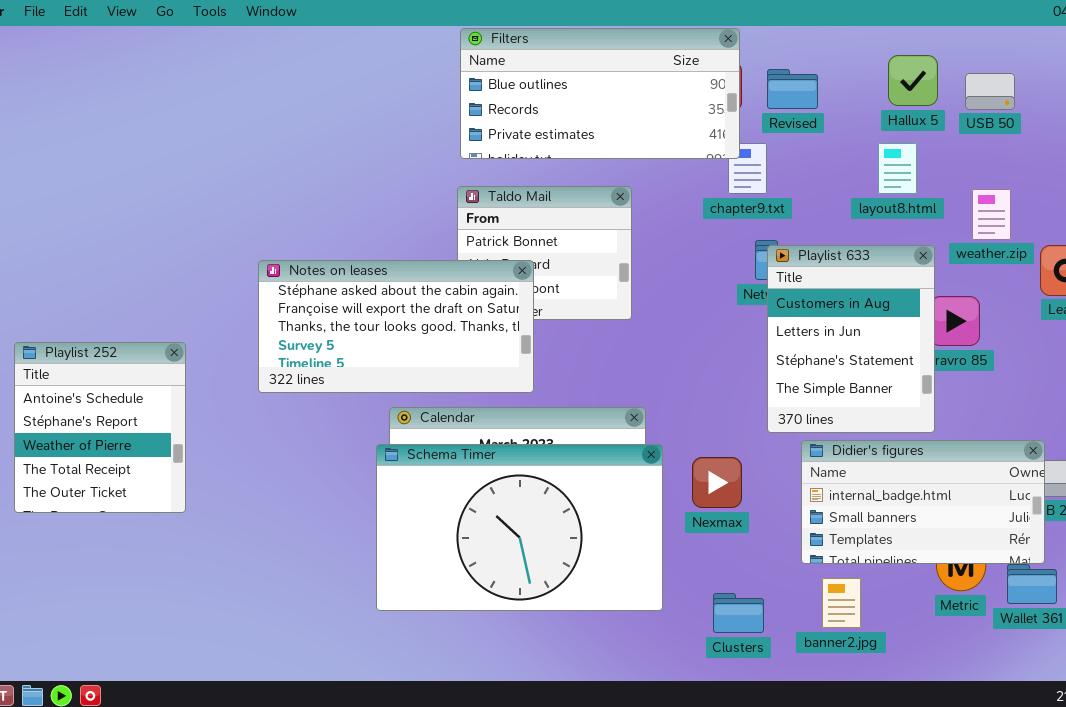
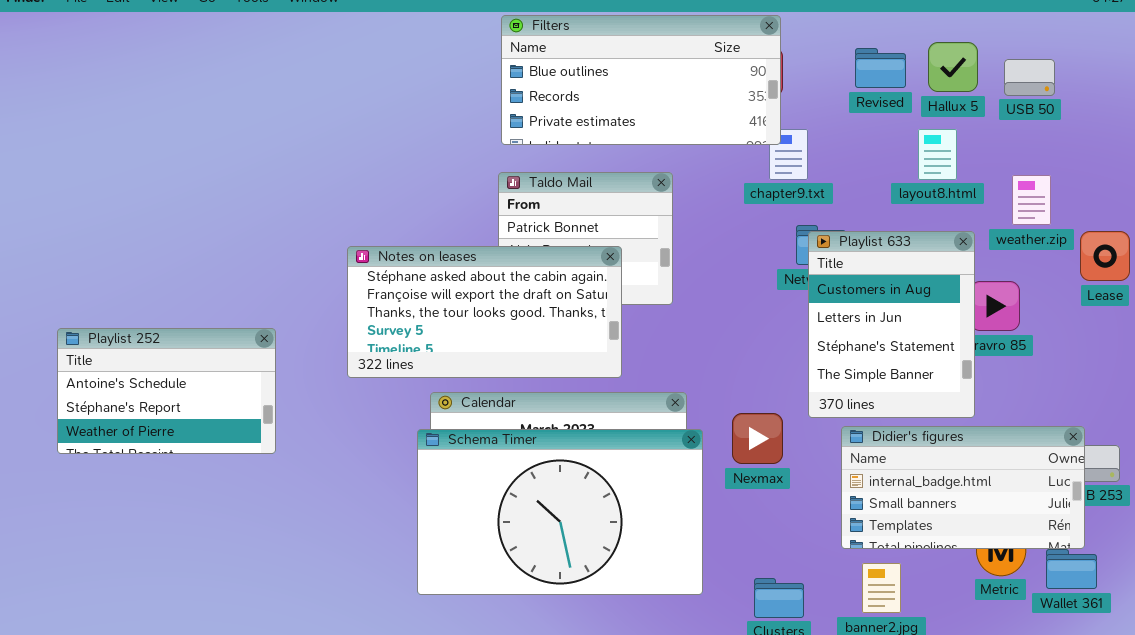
Revised: [767,69,818,109] -> [855,48,906,88], moved
Notes on leases: [258,260,534,393] -> [347,246,622,378], moved
Playlist 252: [14,342,186,513] -> [57,328,276,454], resized
Nexmax: [692,457,742,508] -> [732,413,783,464], moved

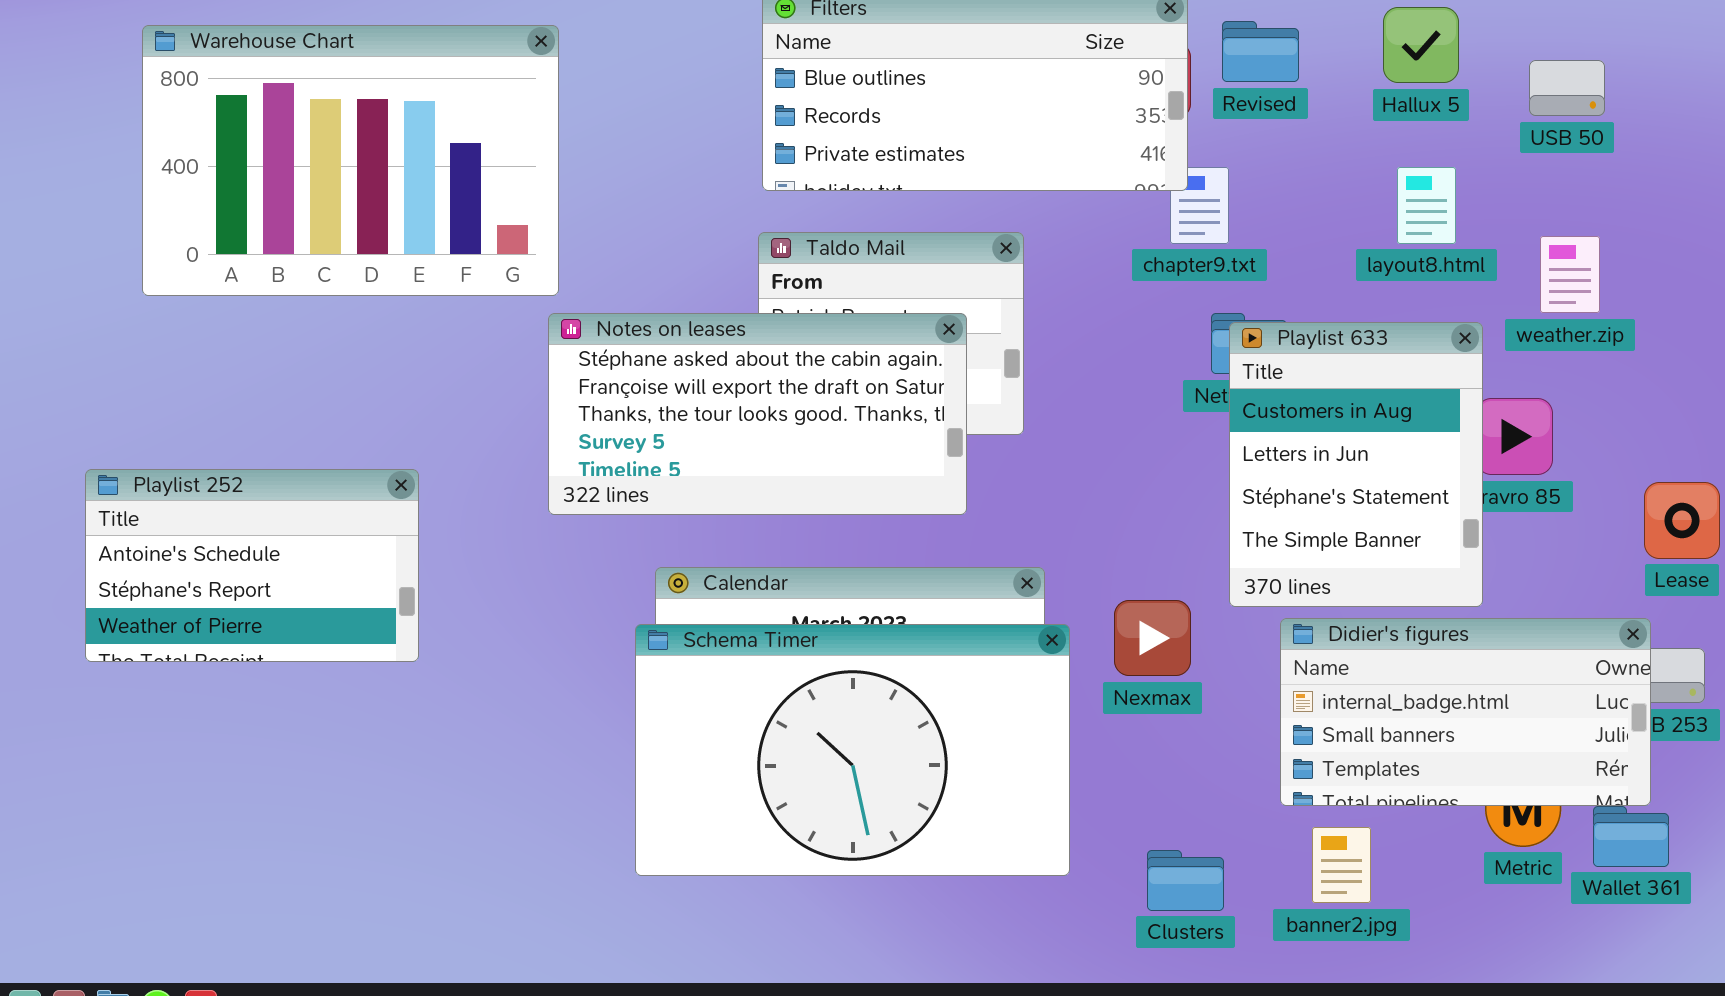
Warehouse Chart: none -> [142,25,559,296], opened
Hallux 5: [928,42,978,92] -> [1383,7,1459,83], moved
Revised: [855,48,906,88] -> [1222,21,1299,82], moved
Lease: [1080,231,1130,281] -> [1644,482,1720,559], moved
Notes on leases: [347,246,622,378] -> [548,313,967,515], moved

